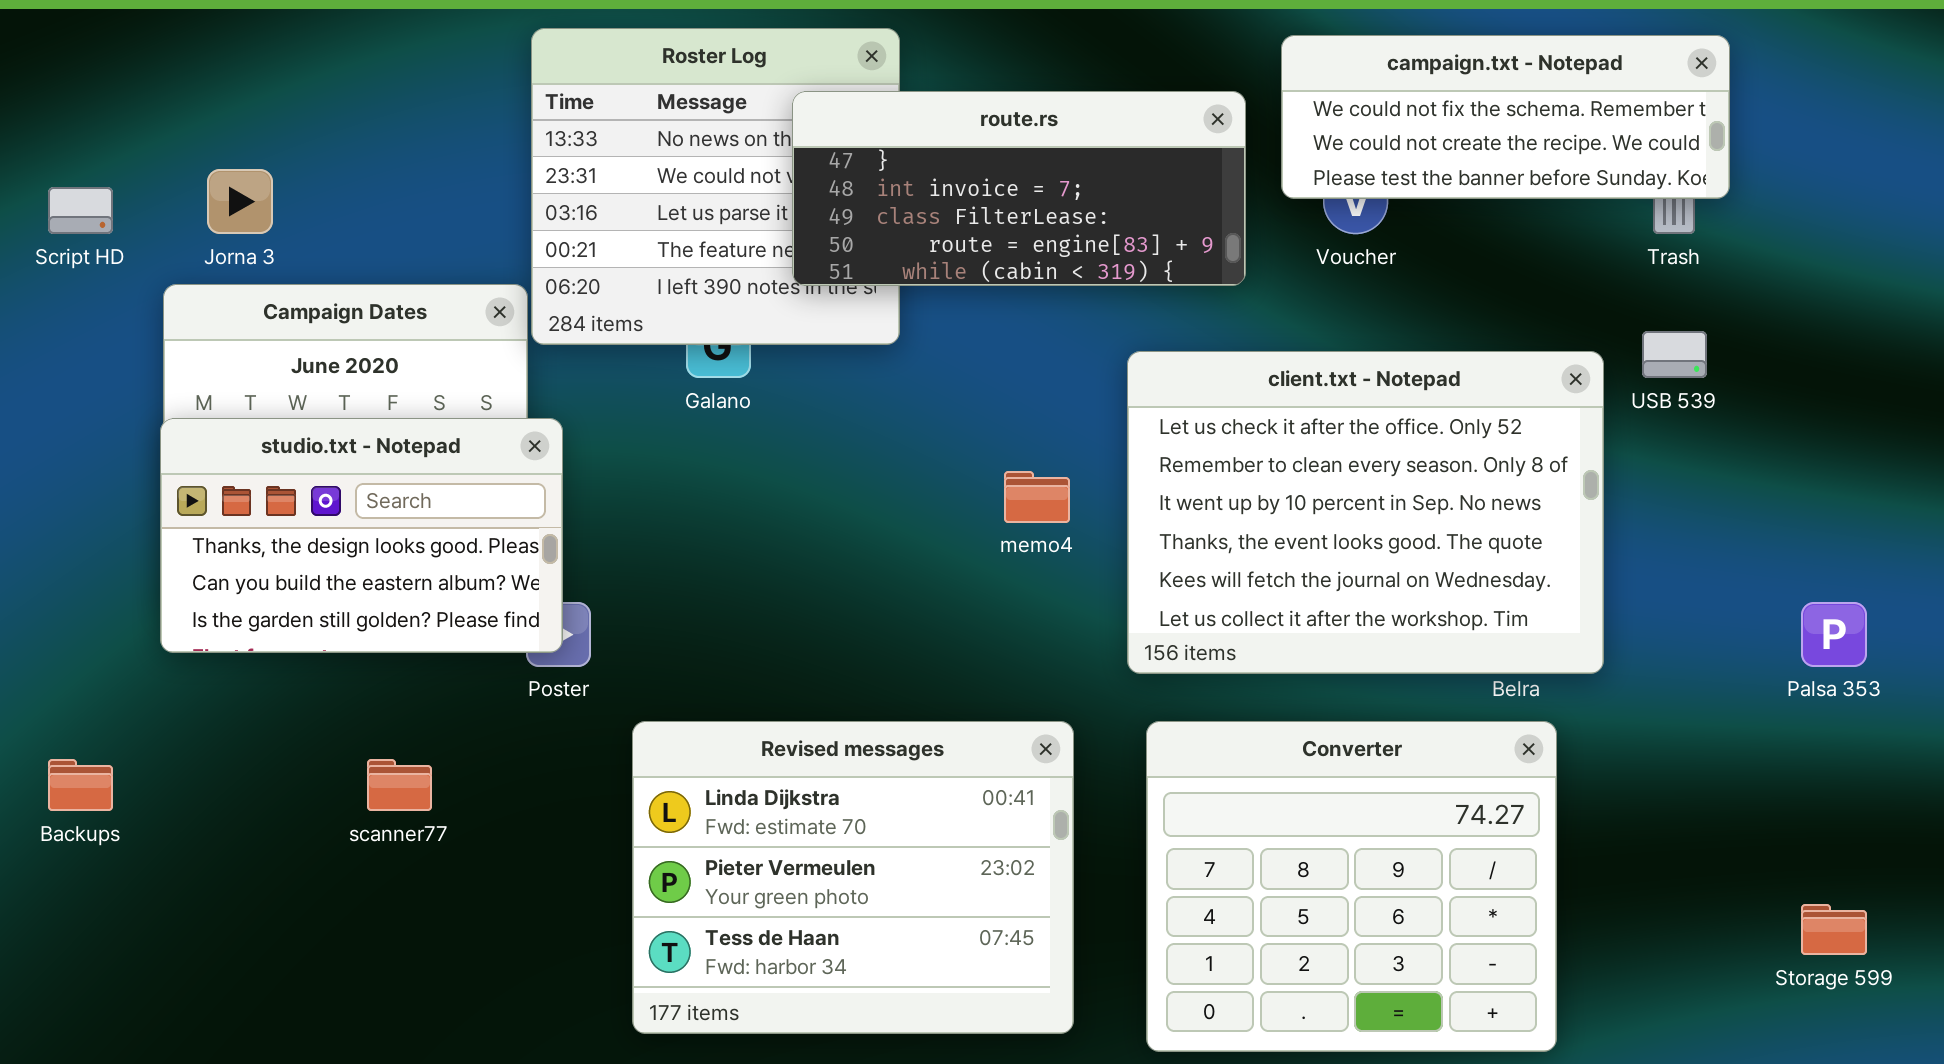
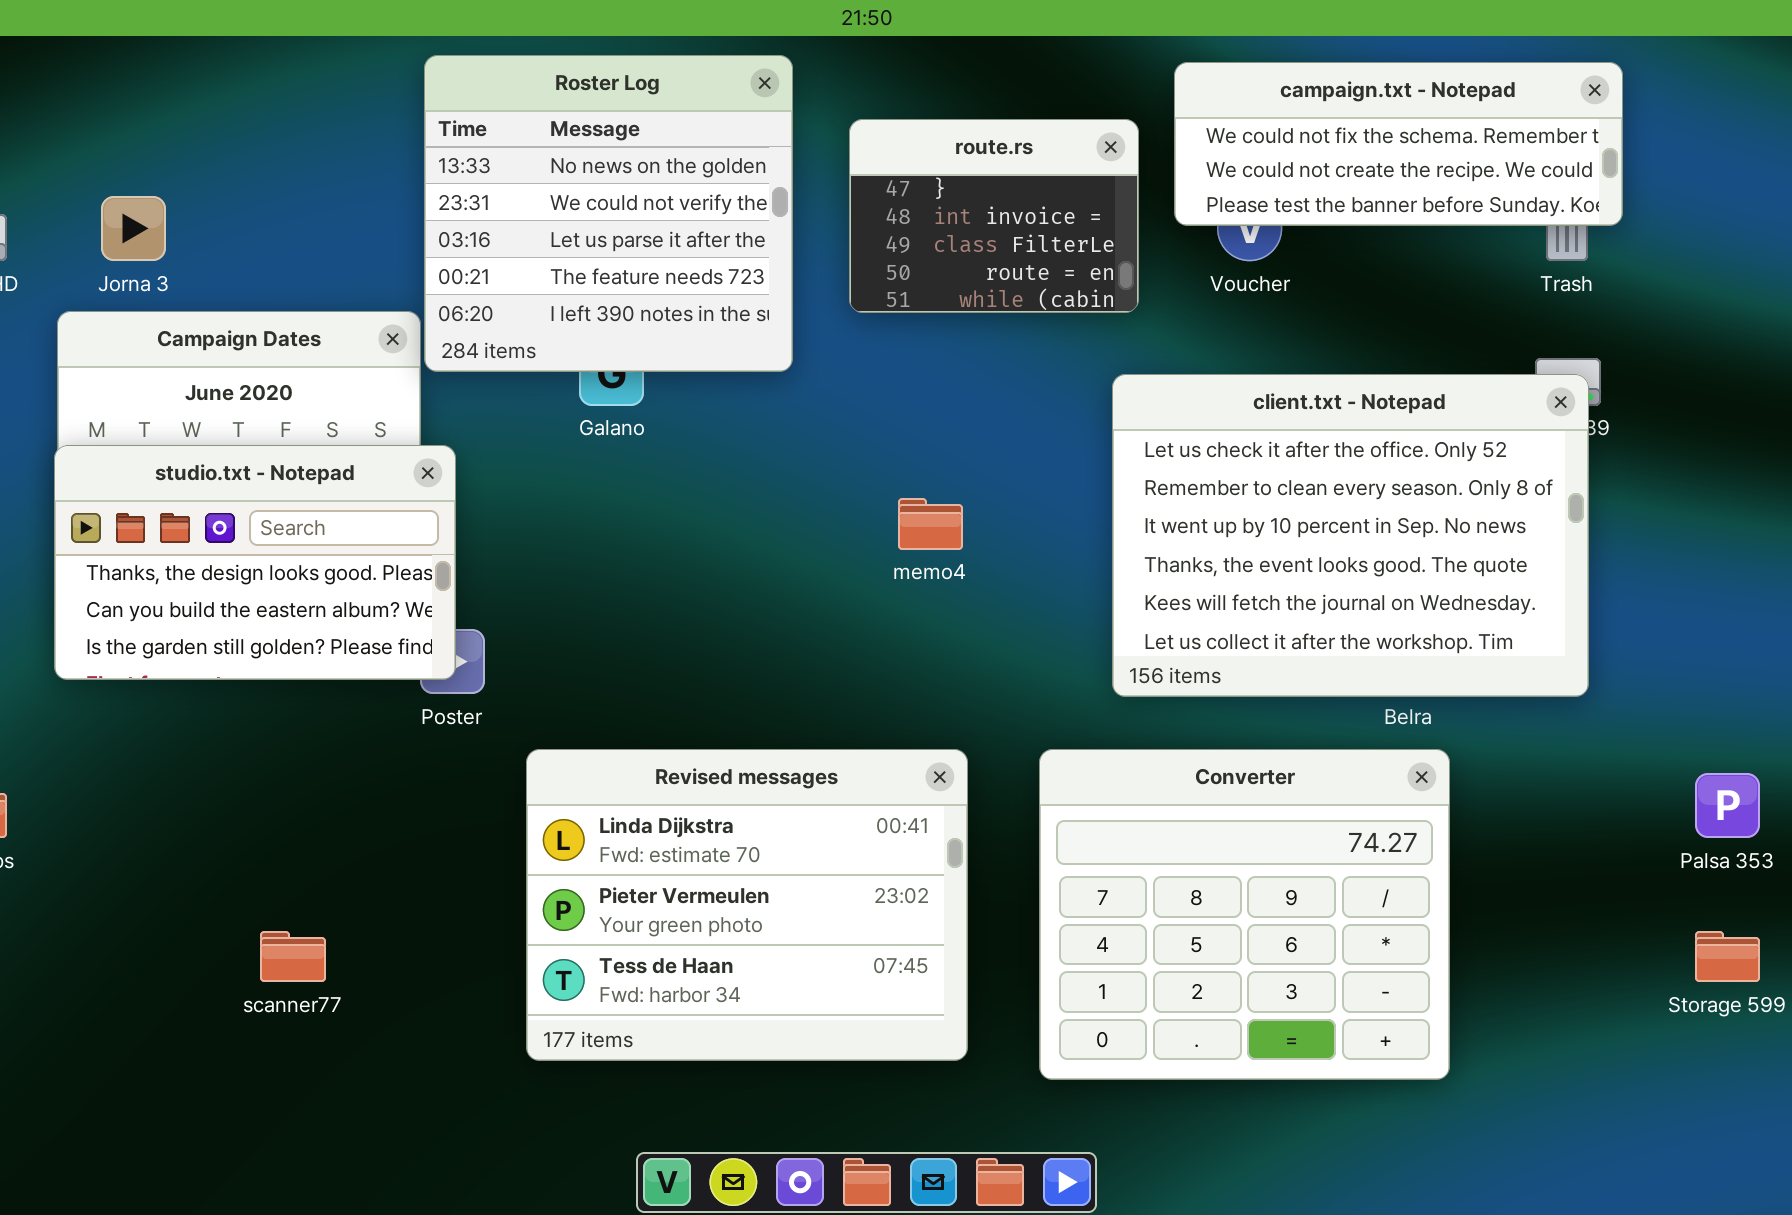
route.rs: [792,91,1246,286] -> [849,119,1139,313], resized
client.txt - Notepad: [1127,351,1604,674] -> [1112,374,1589,697], moved
Palsa 353: [1801,602,1867,667] -> [1695,773,1760,838], moved
scanner77: [367,759,432,811] -> [260,931,326,982], moved

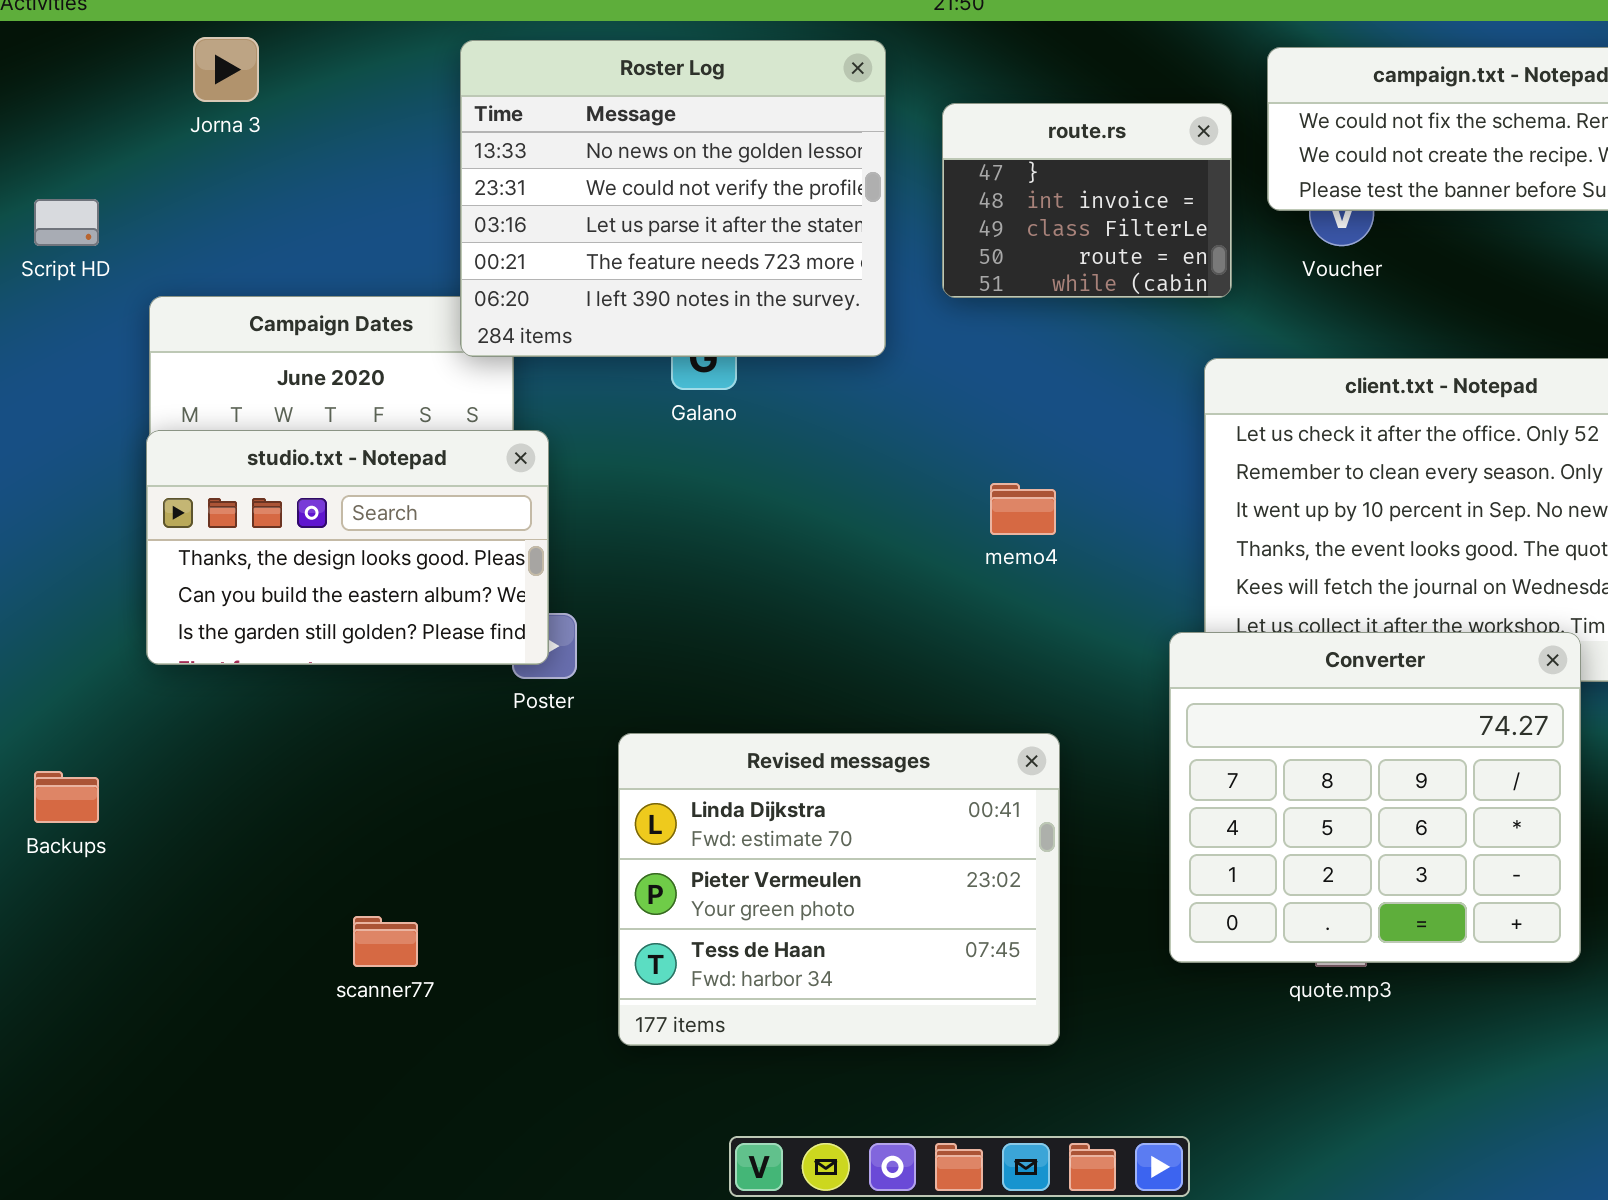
Roster Log: [424,55,793,372] -> [460,40,886,357], resized
Jorna 3: [101,196,166,261] -> [193,37,259,102], moved
Converter: [1039,749,1450,1080] -> [1169,632,1581,963], moved

